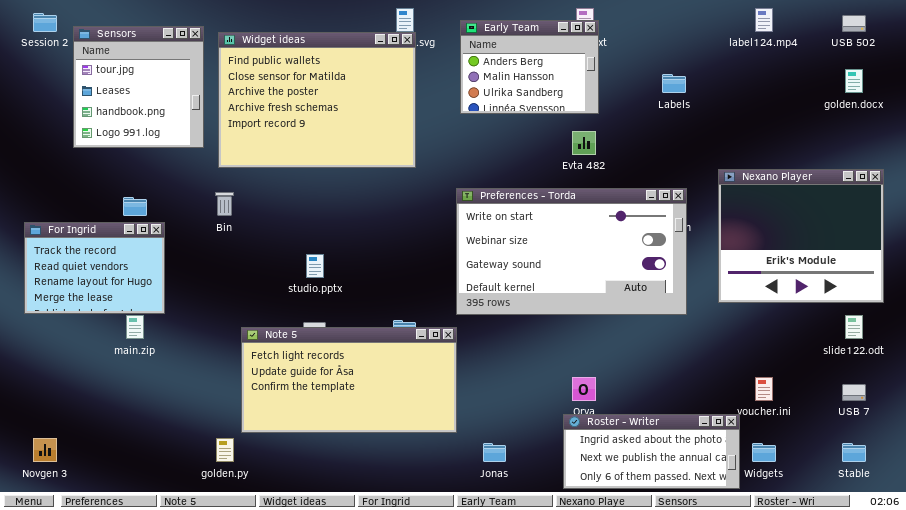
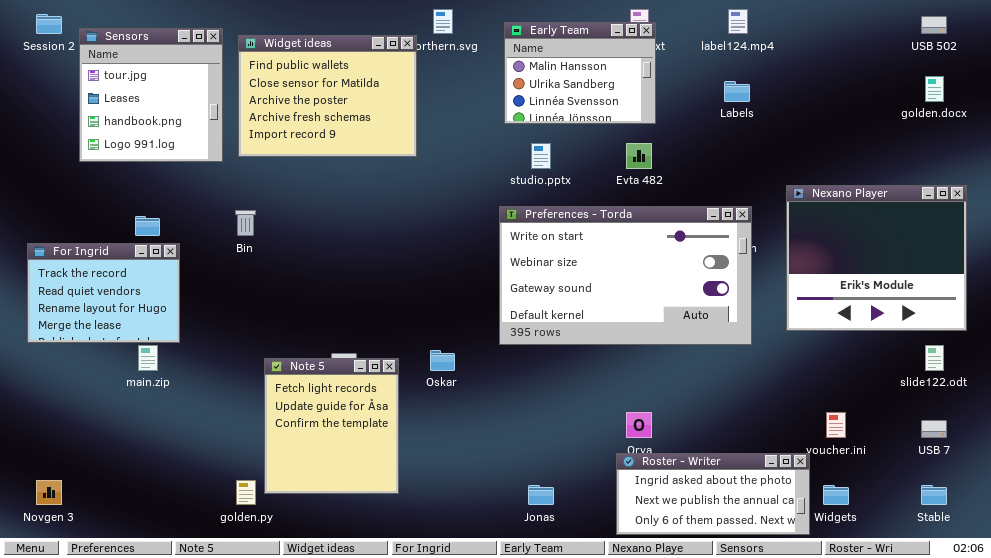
label124.mp4: [755,8,773,32] -> [728,9,748,34], moved
Early Team: [460,20,599,114] -> [504,22,656,124], scrolled down 1 row
Widget ideas: [218,32,416,168] -> [238,35,417,157], resized
studio.pptx: [306,254,324,278] -> [531,143,551,169], moved
Note 5: [241,327,457,433] -> [264,358,399,494], resized

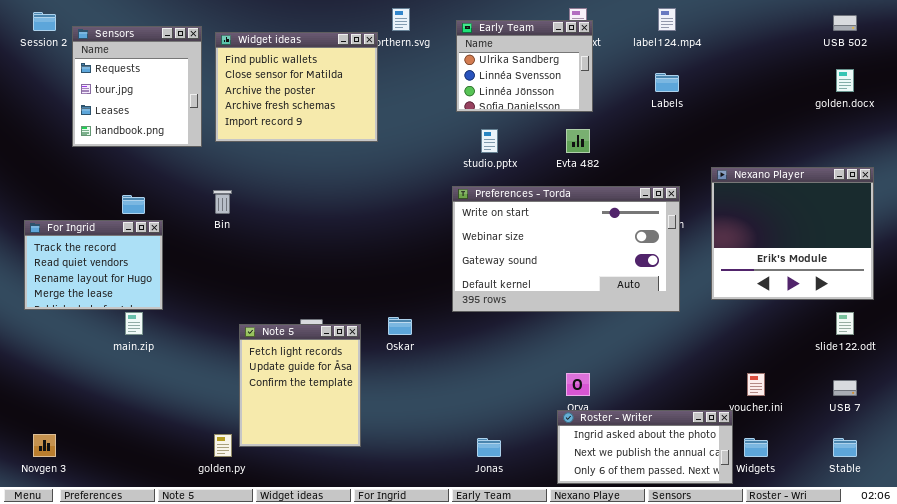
Early Team: [504,22,656,124] -> [456,20,593,112], scrolled down 1 row
Sensors: [79,28,223,162] -> [72,26,202,147], scrolled up 1 row

